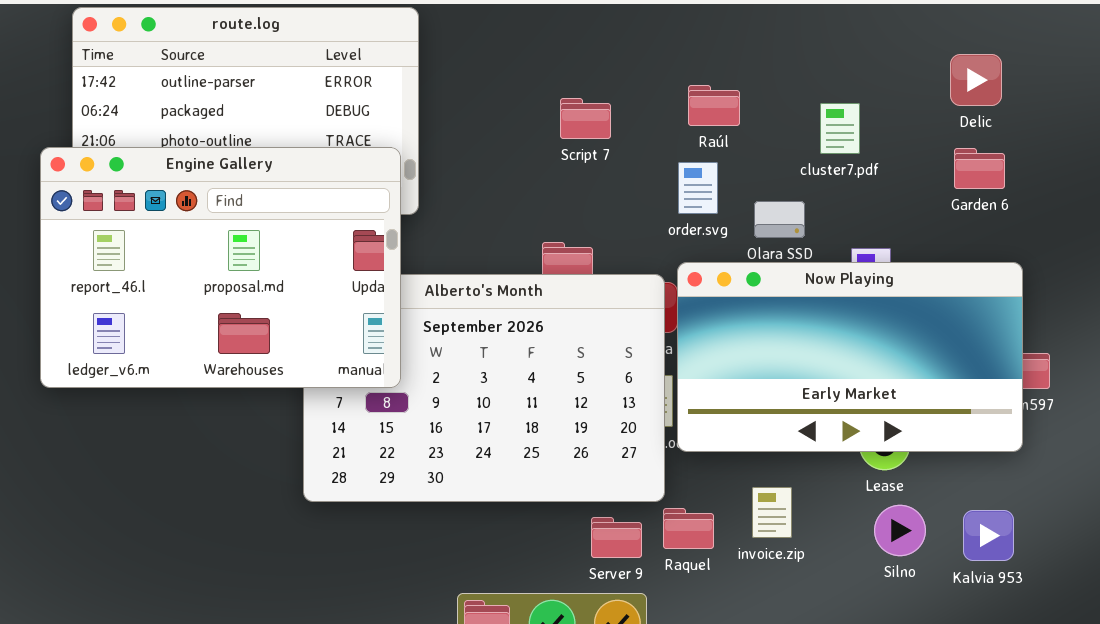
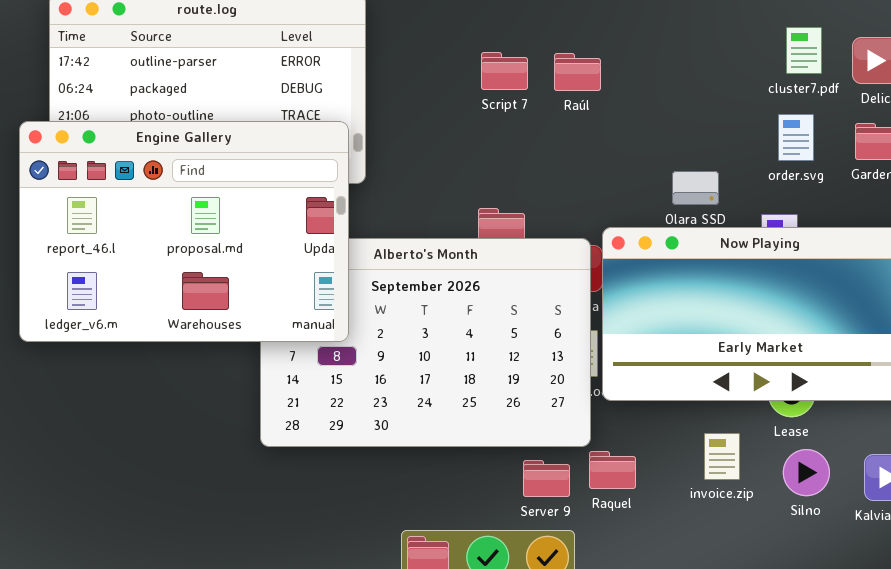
Raúl: [688,85,740,126] -> [554,53,601,91], moved
Script 7: [560,98,611,139] -> [481,52,528,90], moved
cluster7.pdf: [820,103,860,154] -> [786,27,822,74], moved
order.svg: [678,162,718,214] -> [778,114,814,161], moved
invoice.zip: [752,487,792,538] -> [704,433,740,480], moved

